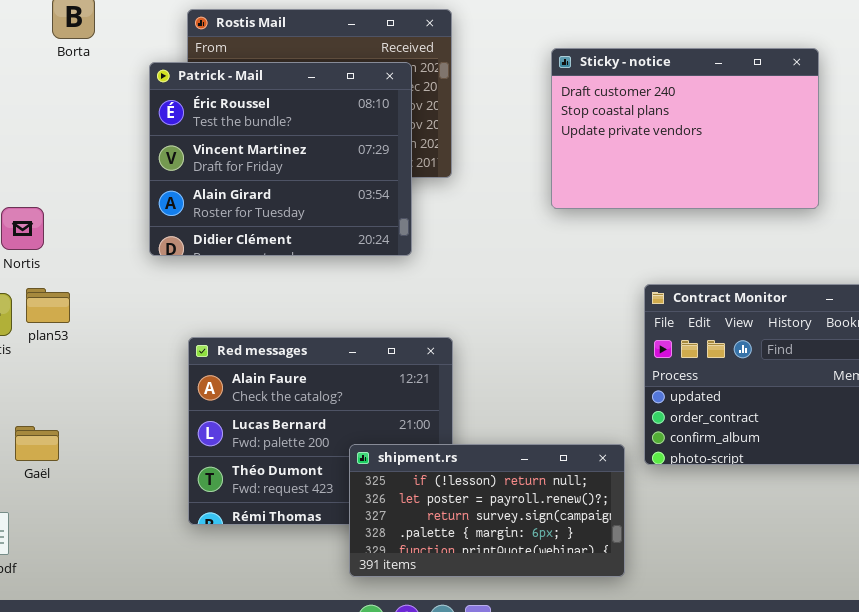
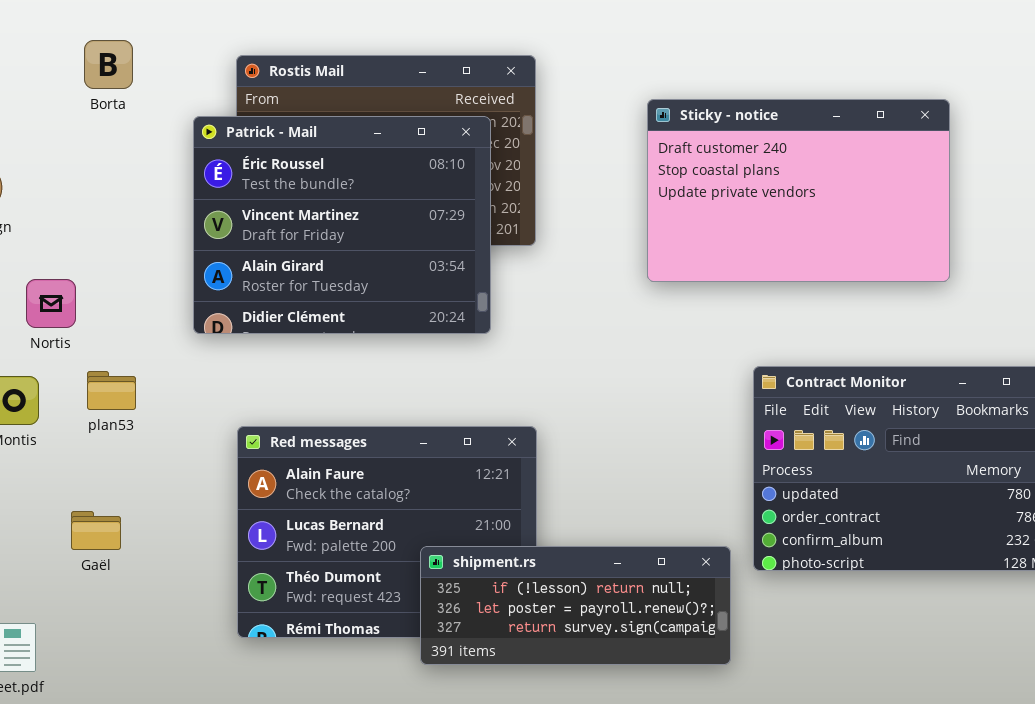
plan53: [26,288,70,323] -> [87,371,136,410], moved
Gaël: [15,426,59,461] -> [71,511,121,550], moved
shipment.rs: [349,444,625,577] -> [420,546,731,665], resized

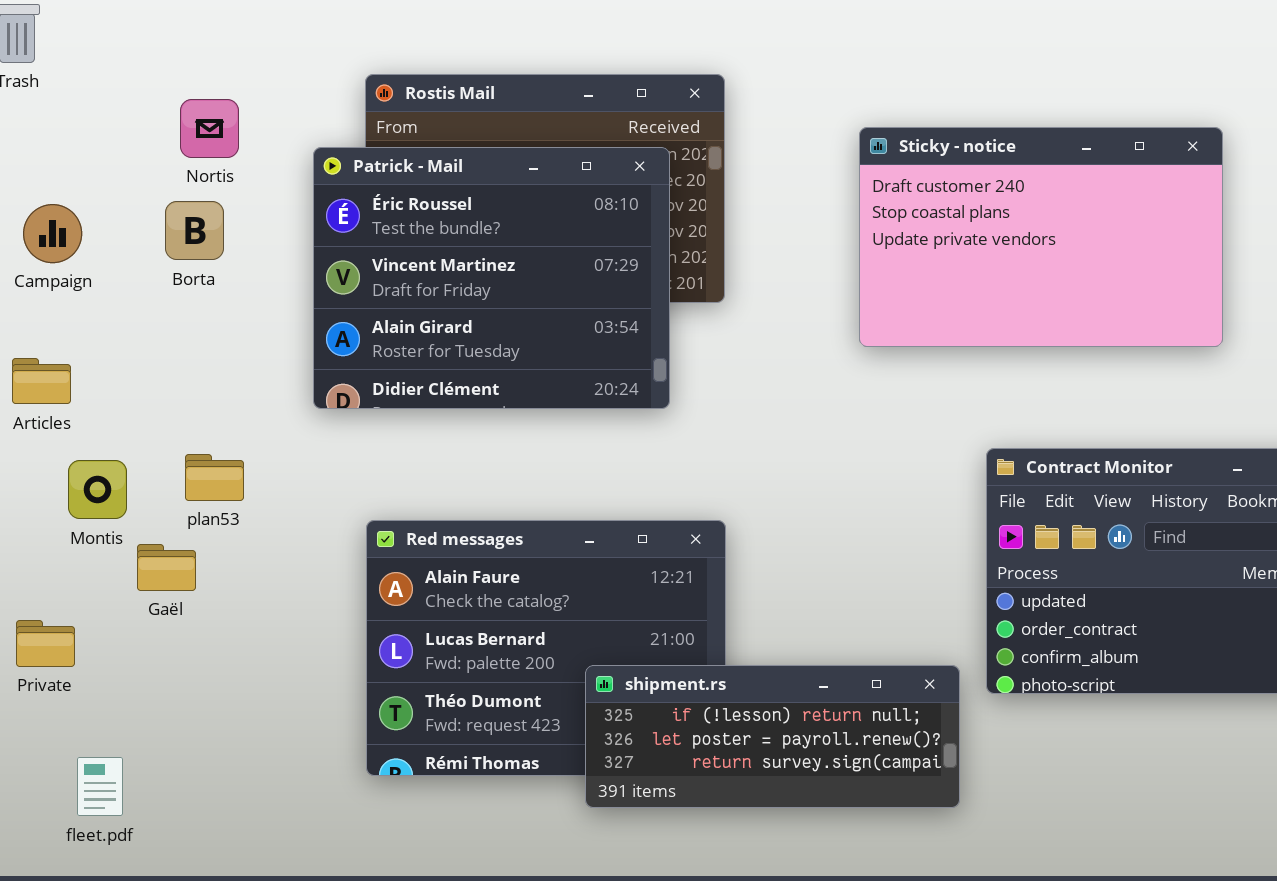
Borta: [84,40,133,89] -> [165,201,224,260], moved
Nortis: [26,279,76,328] -> [180,99,239,158], moved
Gaël: [71,511,121,550] -> [137,544,196,591], moved

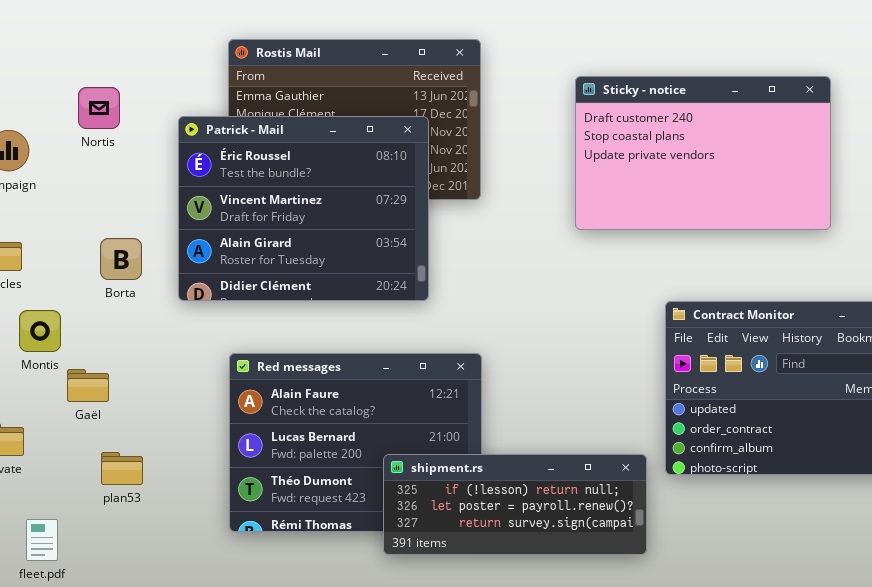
Nortis: [180,99,239,158] -> [78,87,120,129], moved
Patrick - Mail: [313,147,670,409] -> [178,116,429,301], moved
Borta: [165,201,224,260] -> [100,238,142,280], moved
plan53: [185,454,244,501] -> [101,452,143,485], moved

